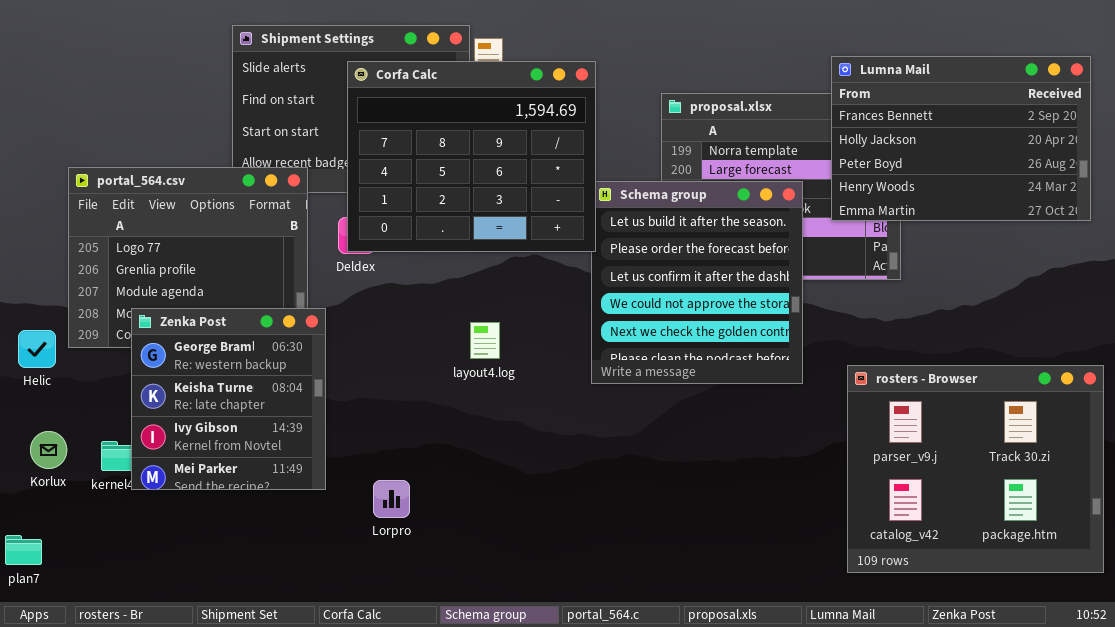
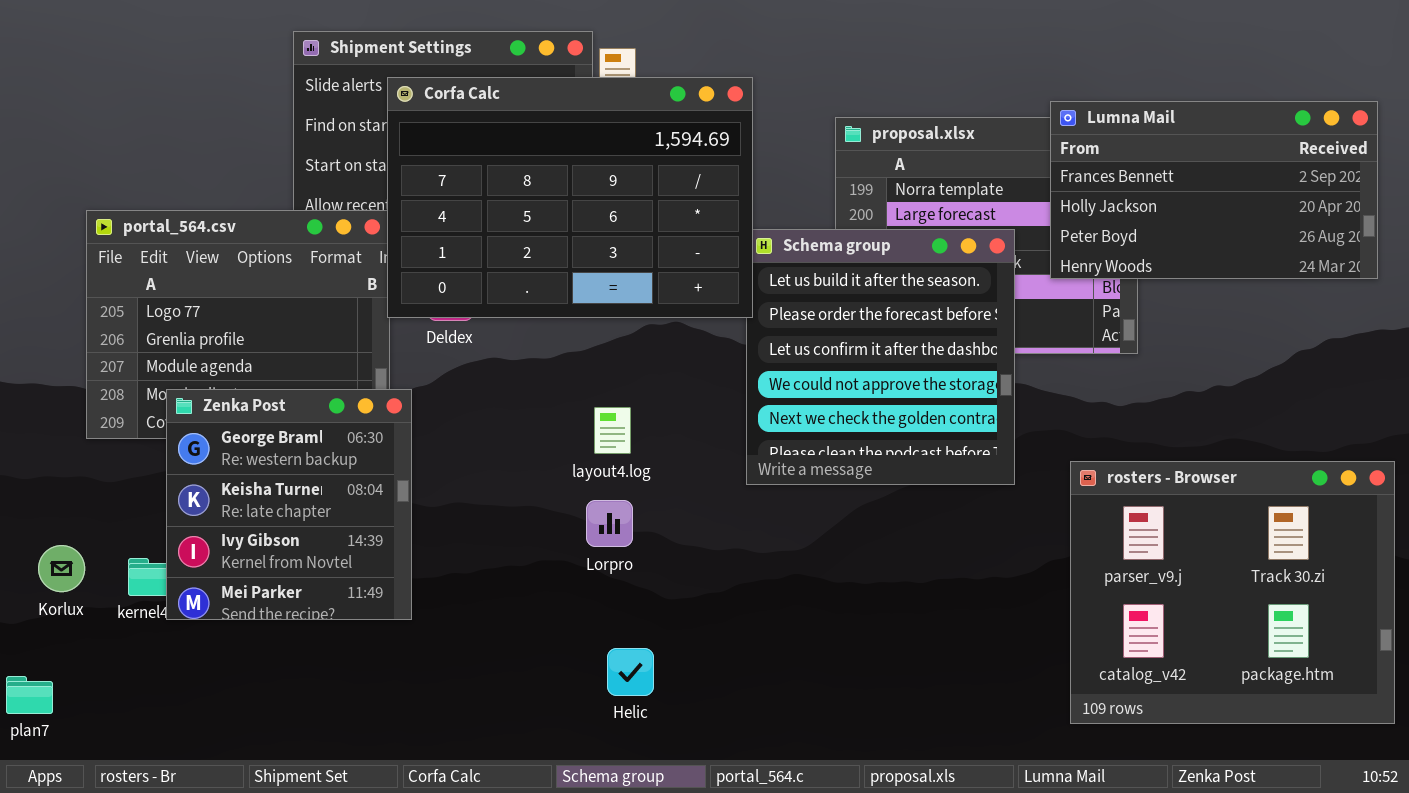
Lumna Mail: [831,56,1091,221] -> [1050,101,1378,279], resized
Corfa Calc: [347,61,596,252] -> [387,77,753,318], resized
Helic: [18,330,56,368] -> [607,648,654,696], moved
Lorpro: [373,480,410,518] -> [586,500,633,547], moved

